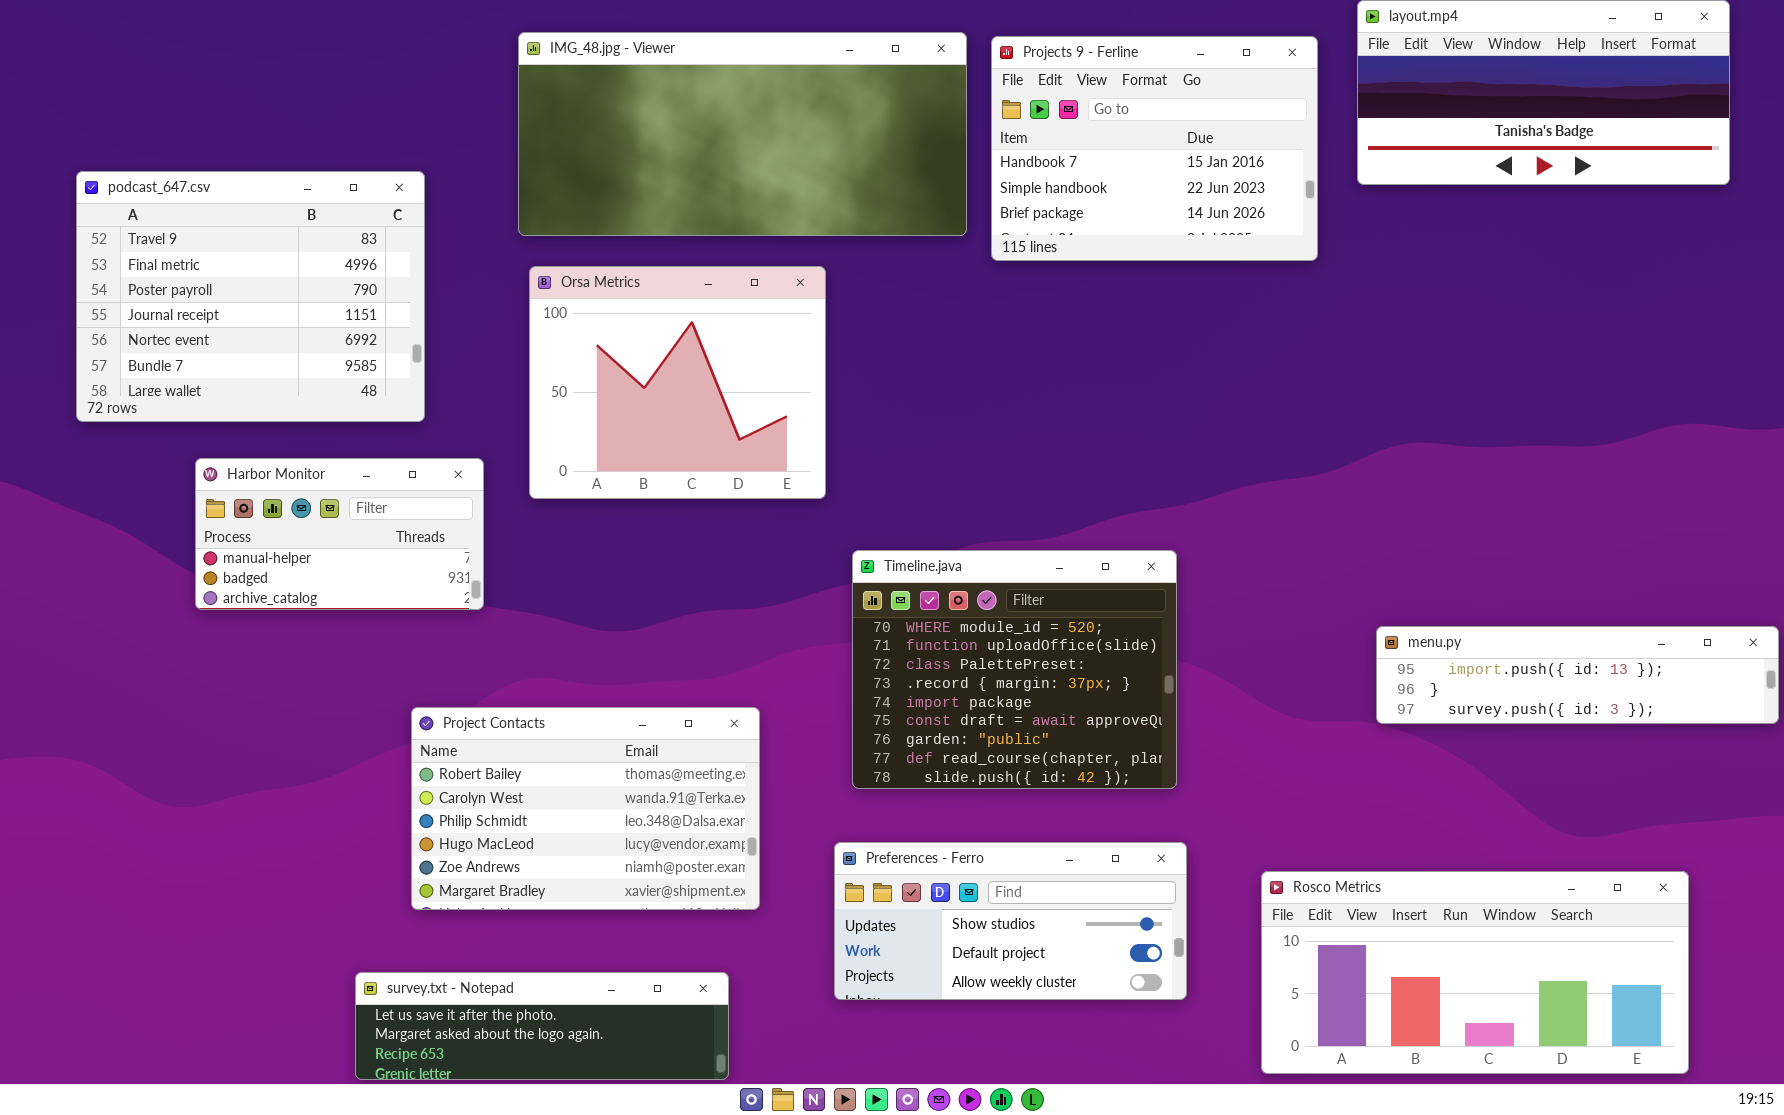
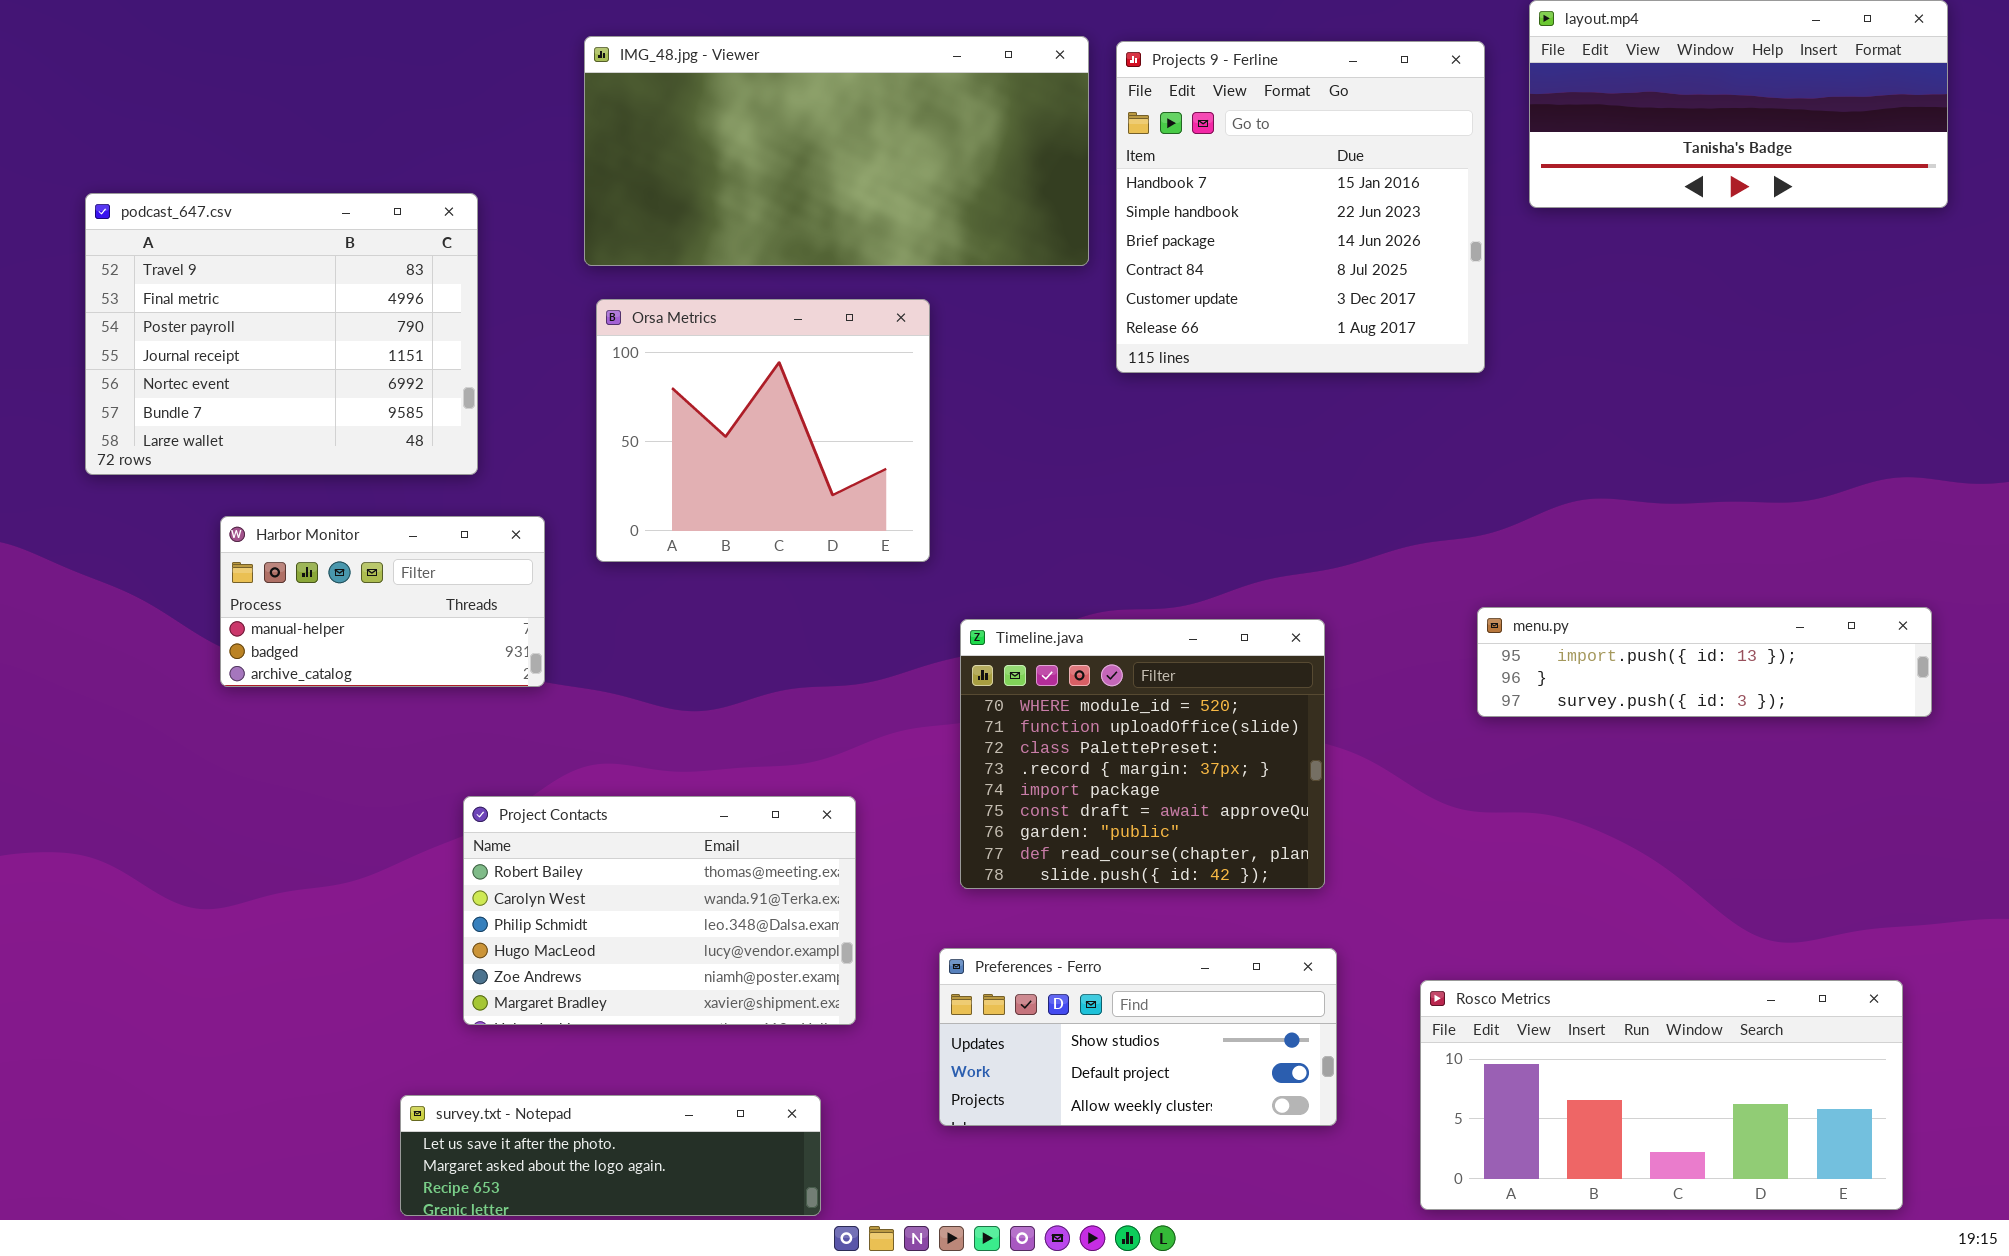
Projects 9 - Ferline: [991,36,1318,261] -> [1116,41,1485,373], resized
menu.py: [1376,626,1779,724] -> [1477,607,1932,717], moved

